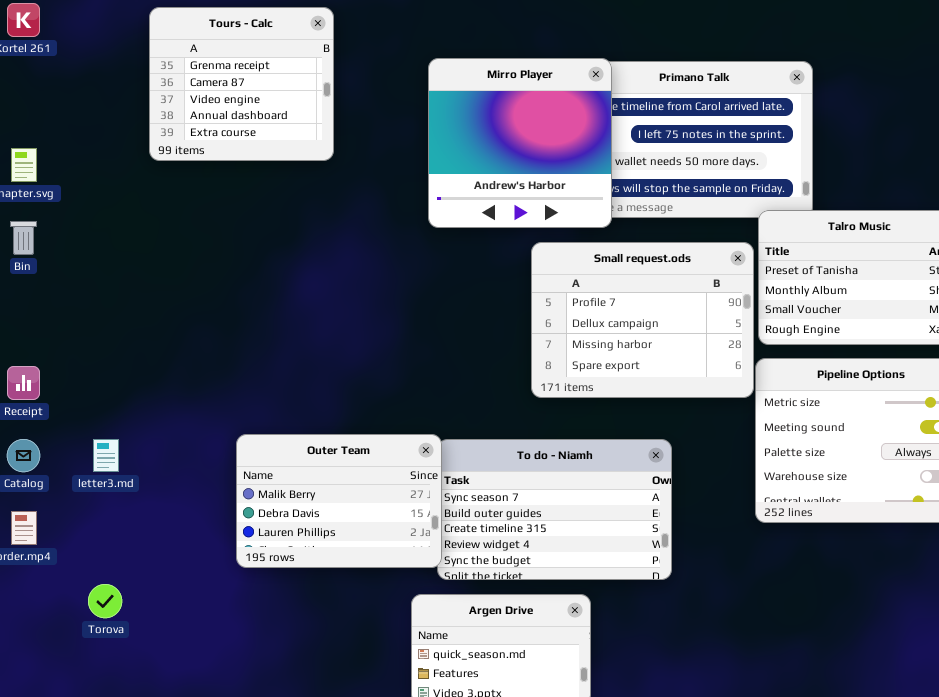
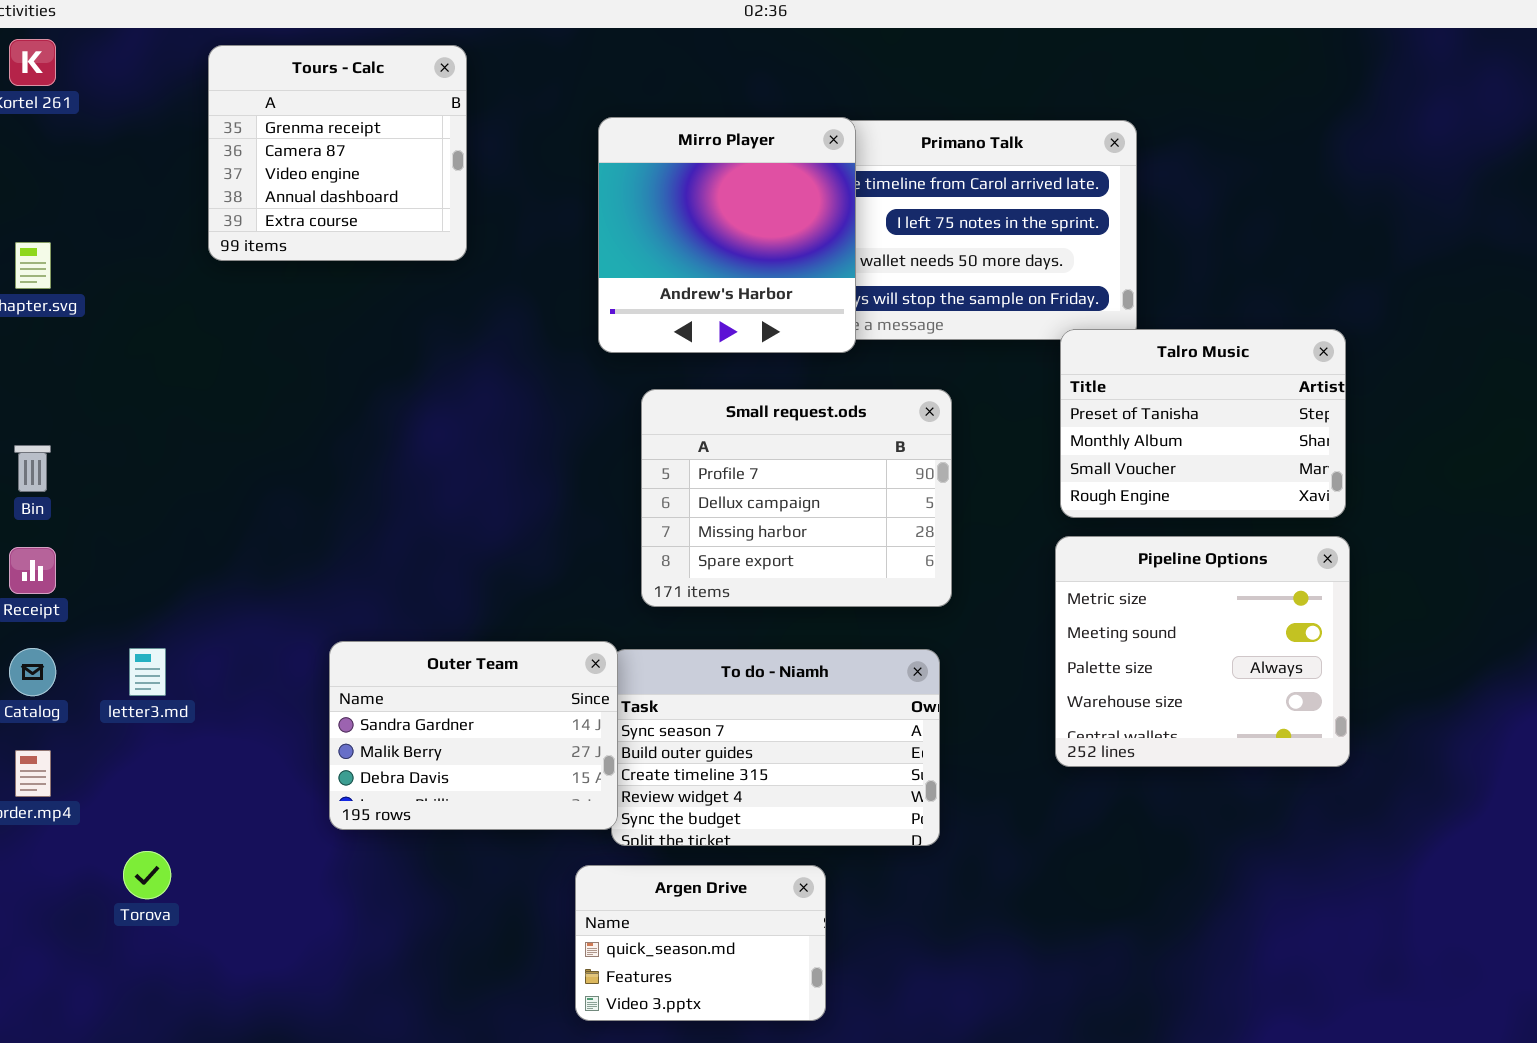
Bin: [10,221,37,255] -> [14,445,51,492], moved
Small request.ods: [531,242,754,398] -> [641,389,952,607], moved
Outer Team: [236,434,442,568] -> [329,641,618,830], scrolled up 1 row

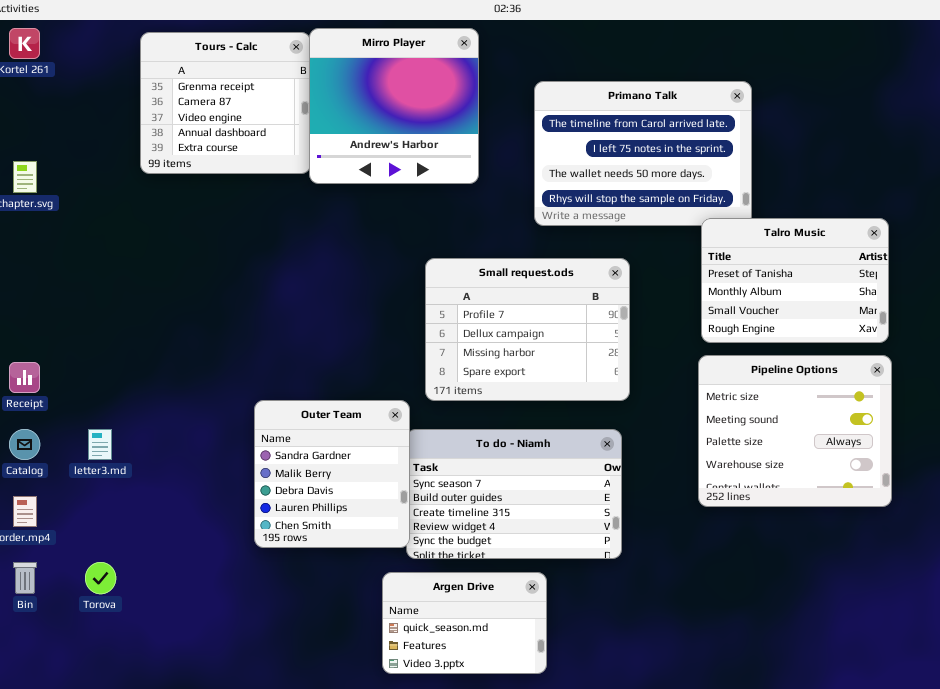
Mirro Player: [598,117,856,353] -> [309,28,479,184], moved
Bin: [14,445,51,492] -> [13,562,37,594], moved
Outer Team: [329,641,618,830] -> [254,400,410,548], resized

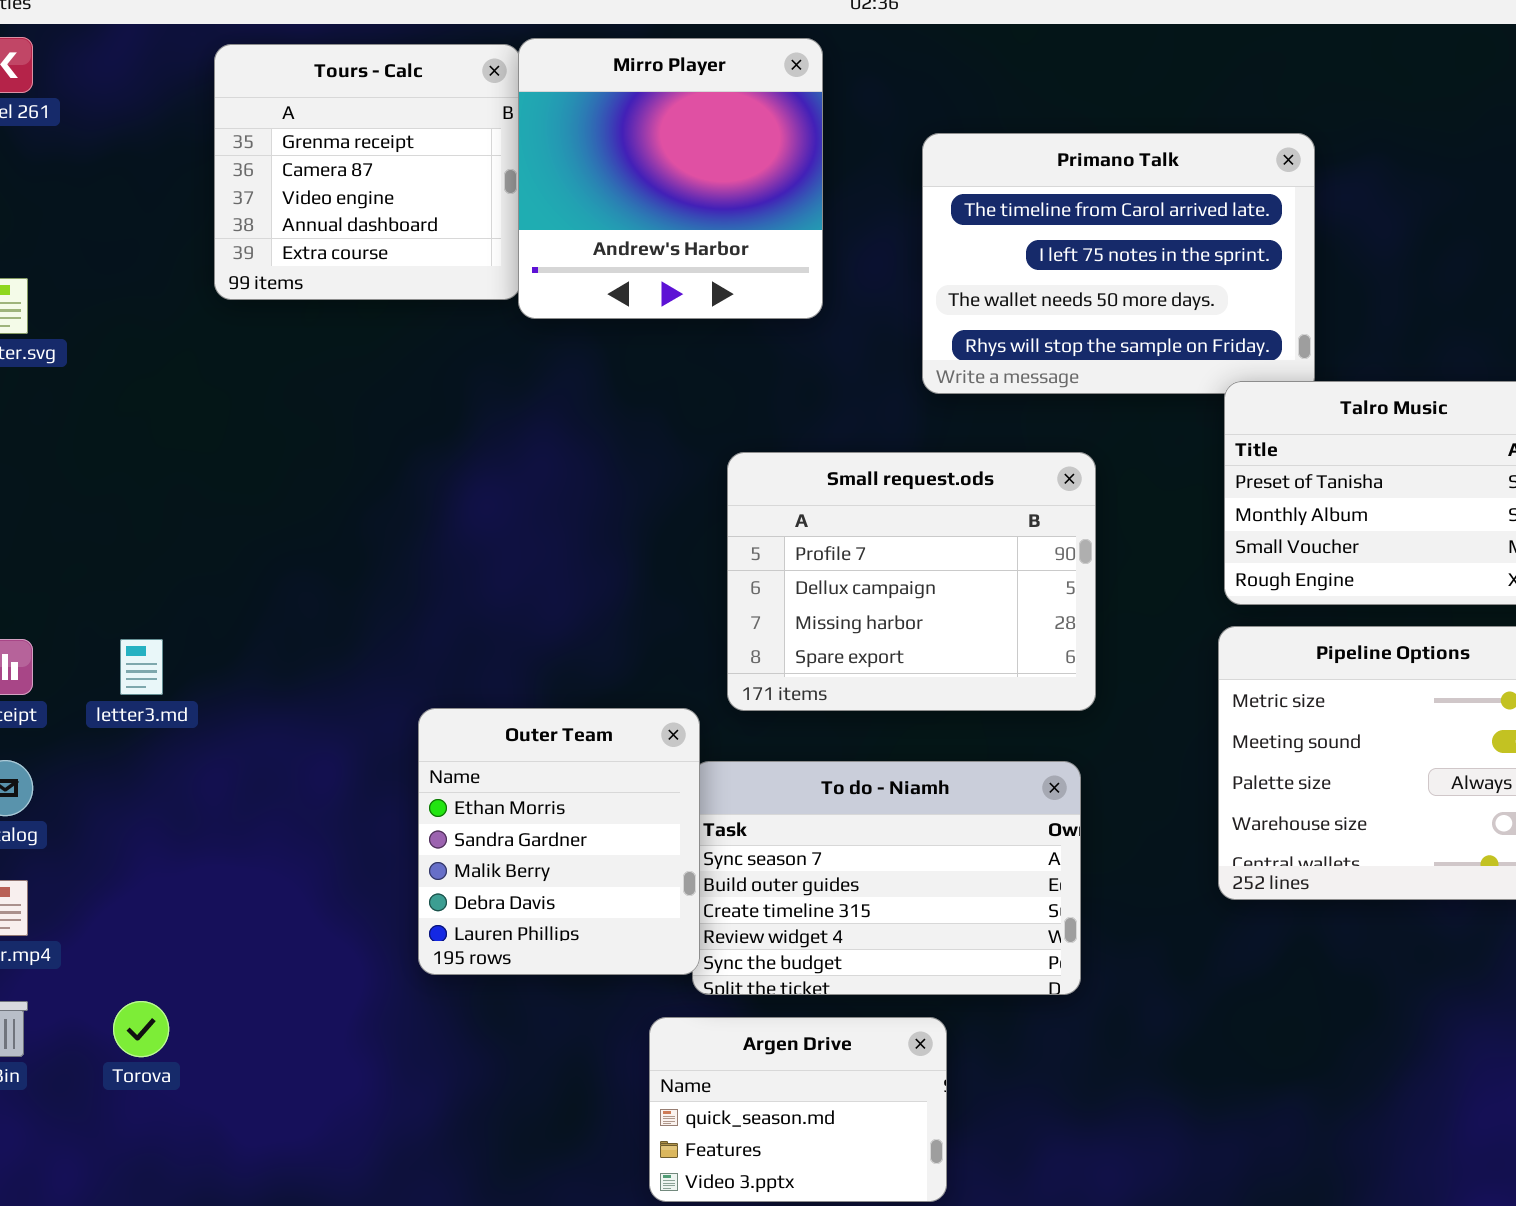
Outer Team: [254,400,410,548] -> [418,708,700,975], scrolled up 1 row
letter3.md: [88,429,112,460] -> [120,639,163,695], moved

